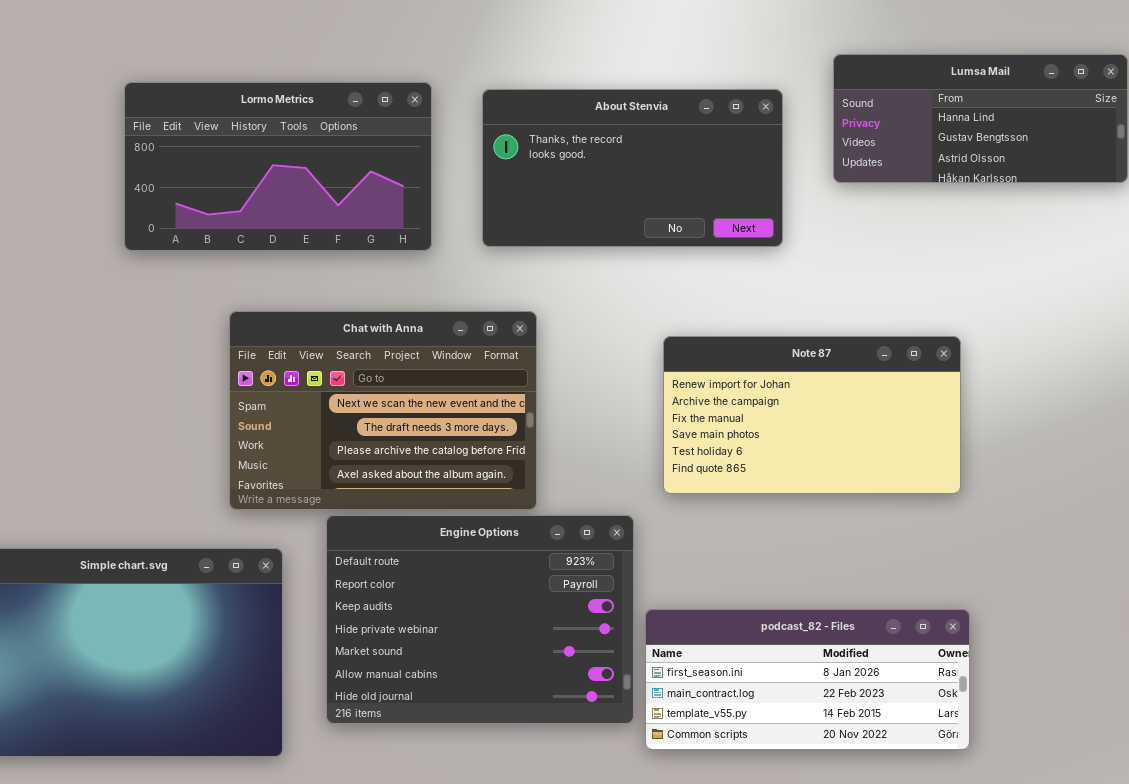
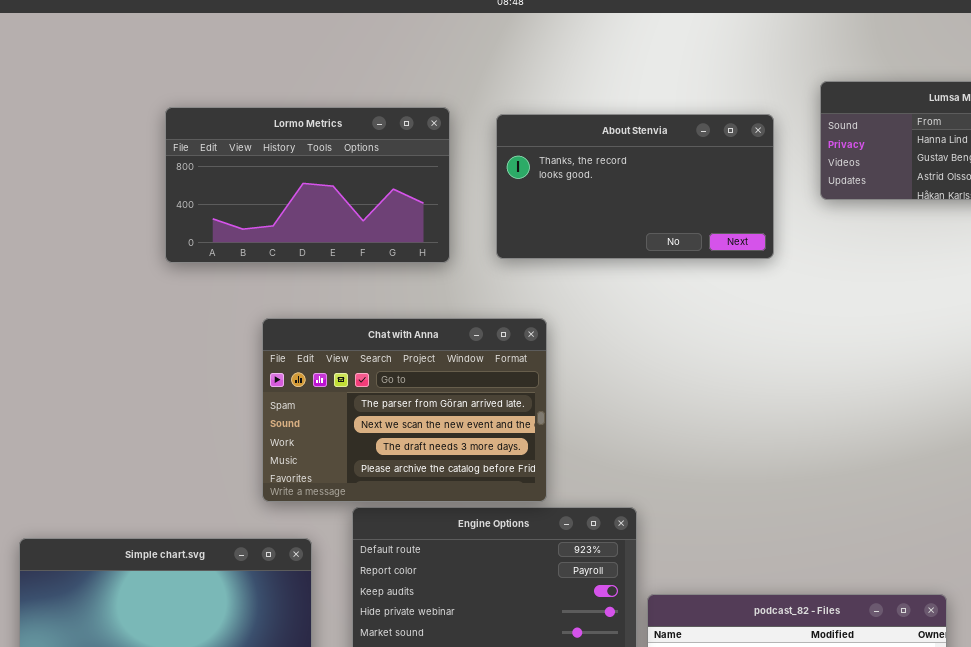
Chat with Anna: [229,311,537,510] -> [262,318,547,502], scrolled up 1 row
Note 87: [663,336,961,494] -> none, closed

